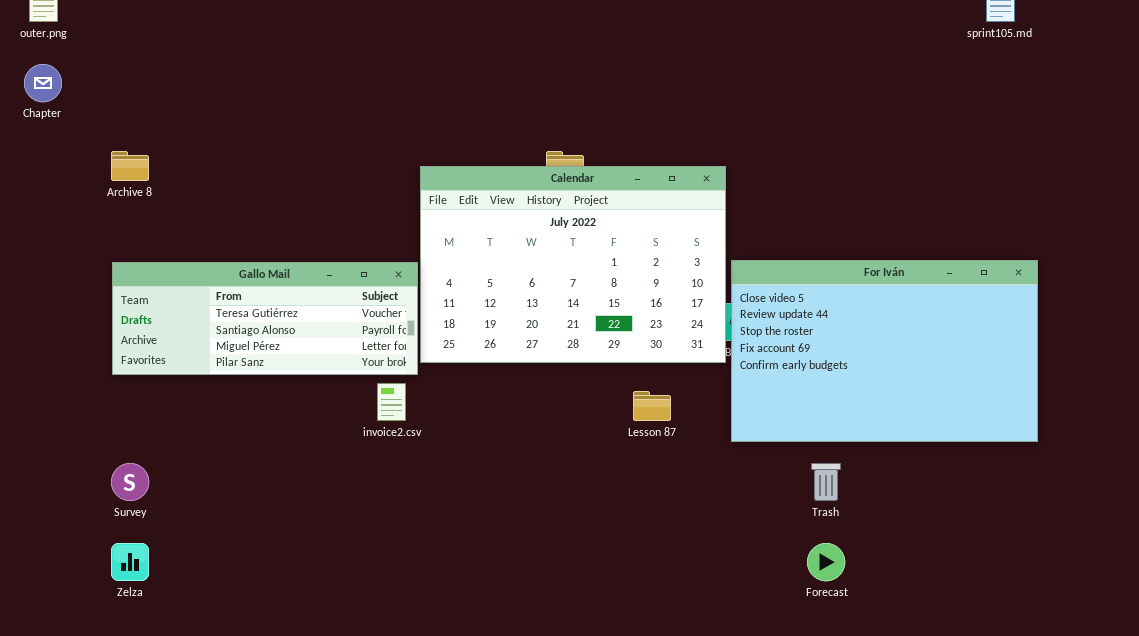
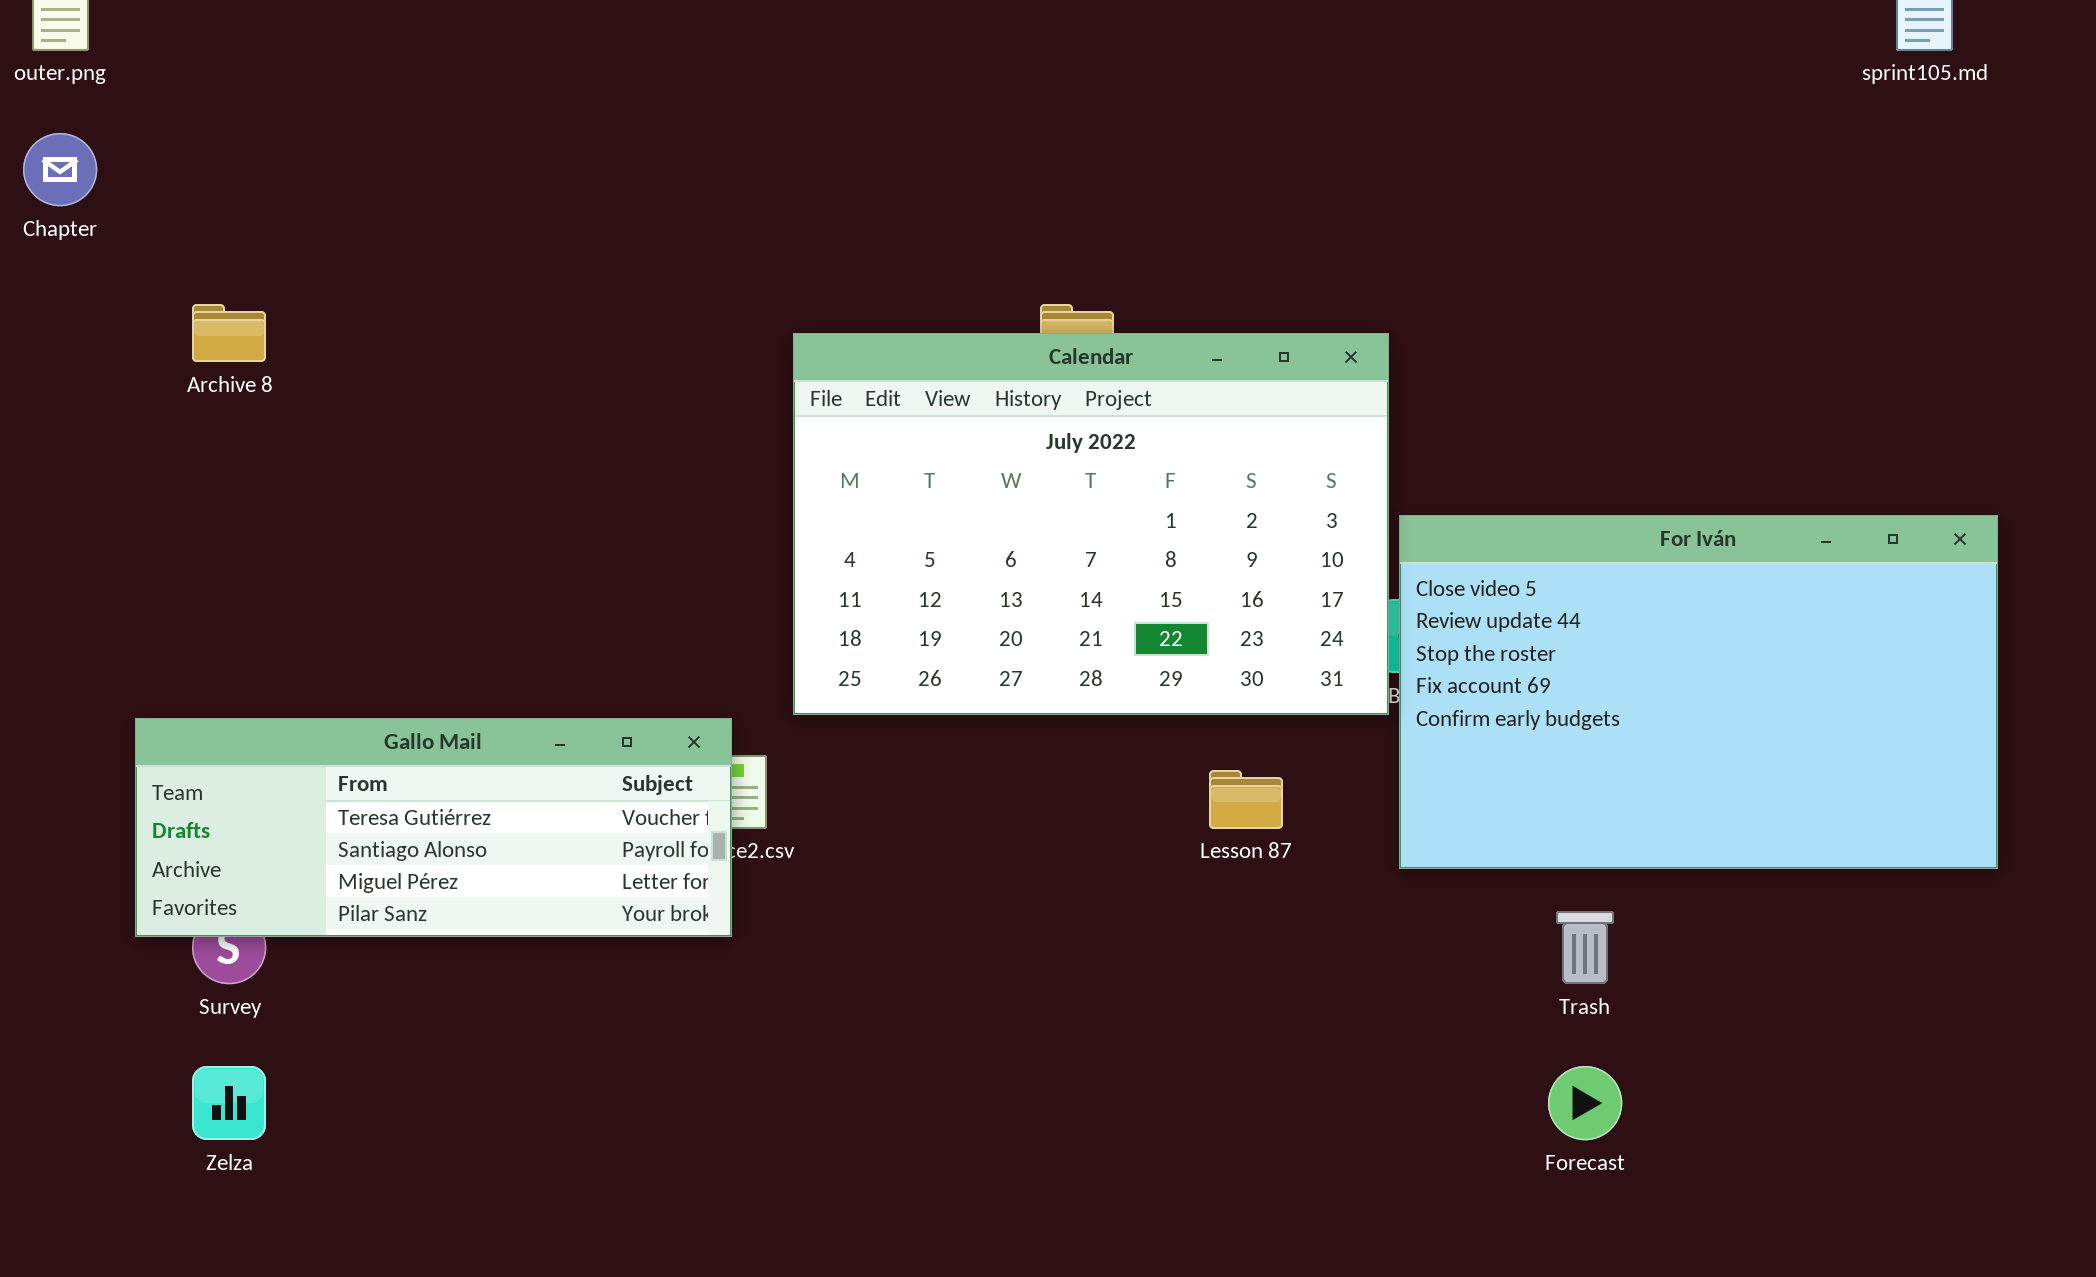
Gallo Mail: [112,262,418,375] -> [135,718,732,937], moved

